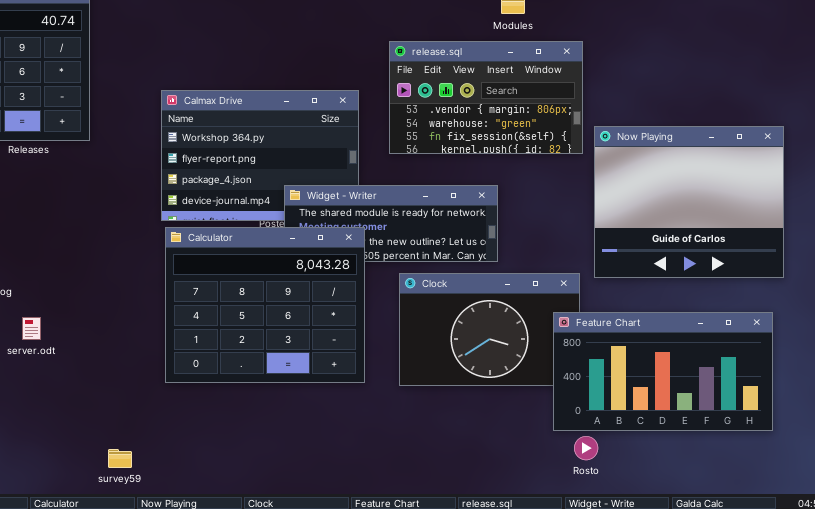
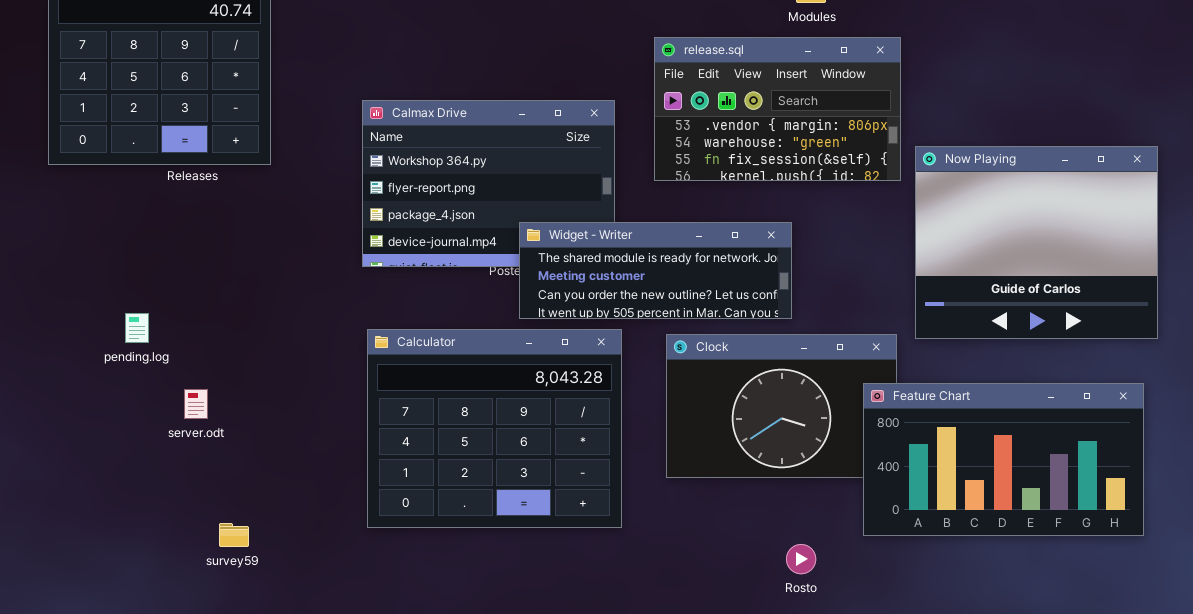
Calculator: [165,227,365,383] -> [367,329,622,528], moved
Rosto: [574,436,598,460] -> [786,544,816,574], moved
survey59: [108,449,132,468] -> [219,523,249,547], moved

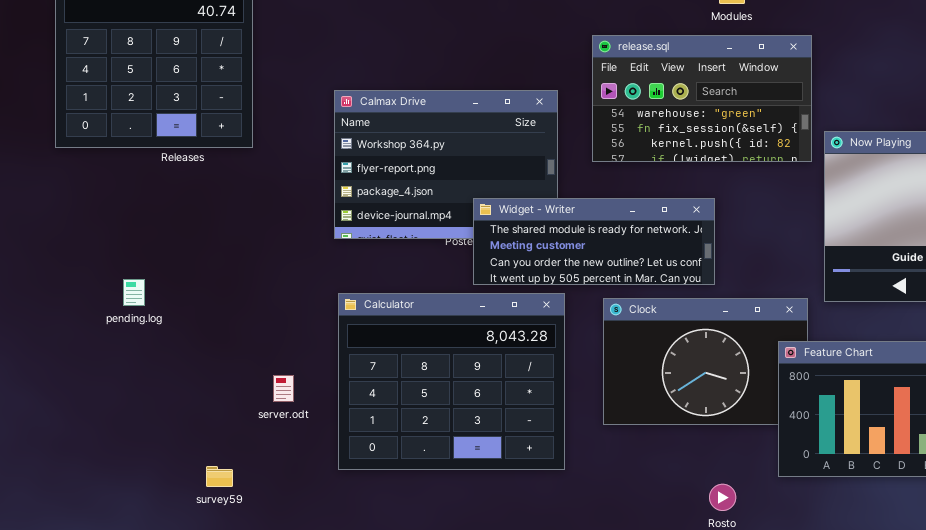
release.sql: [654,37,901,181] -> [592,35,812,162], scrolled down 1 row
server.odt: [184,389,208,419] -> [273,375,294,402], moved

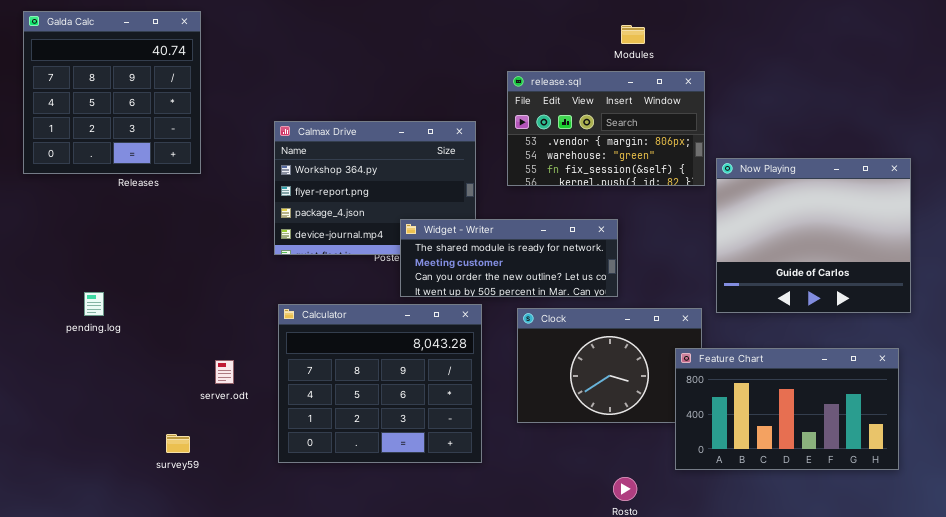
release.sql: [592,35,812,162] -> [507,71,705,186], scrolled up 1 row
server.odt: [273,375,294,402] -> [215,360,234,384], moved
survey59: [206,466,233,487] -> [166,434,190,453], moved

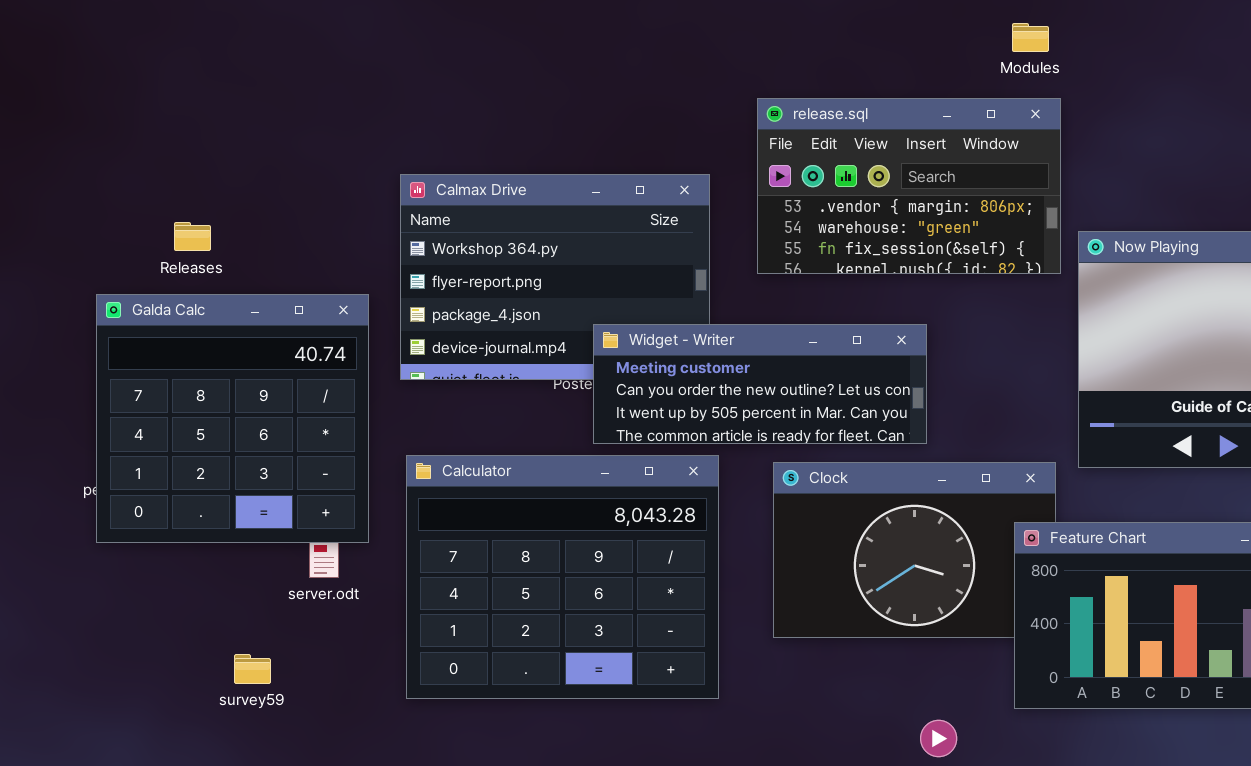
Galda Calc: [23,11,201,174] -> [96,294,369,543], moved
Modules: [621,25,645,44] -> [1012,23,1049,52], moved
Widget - Writer: [400,219,618,297] -> [593,324,927,444], scrolled down 1 row

